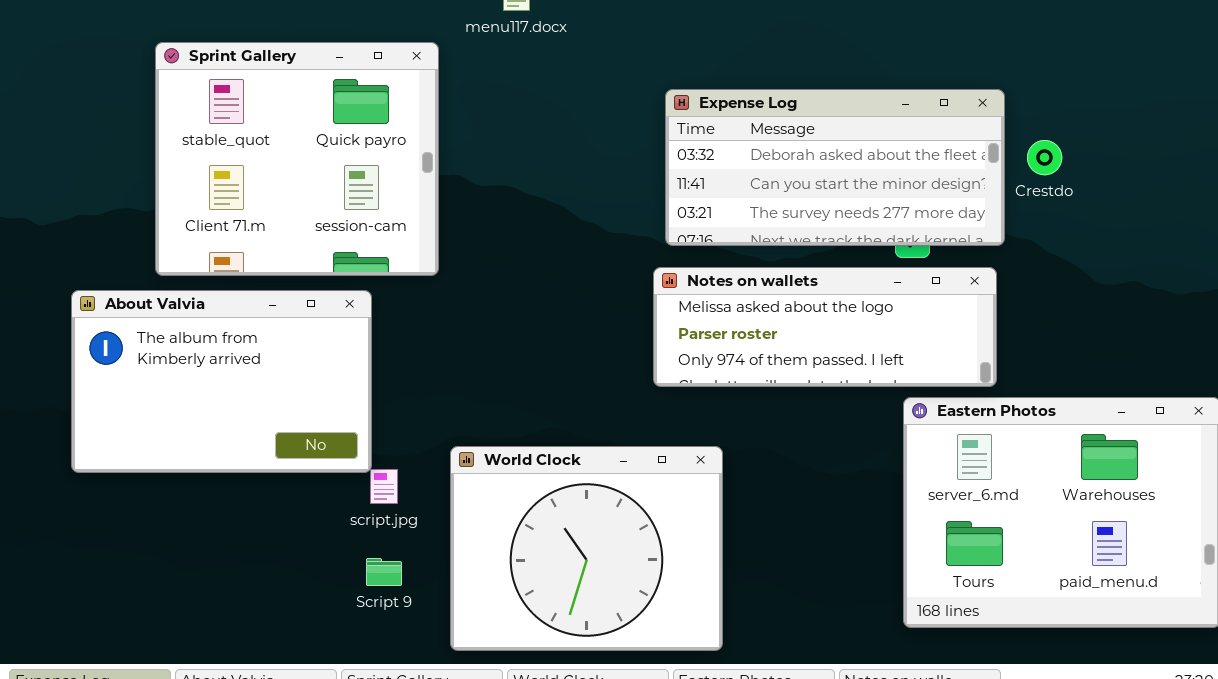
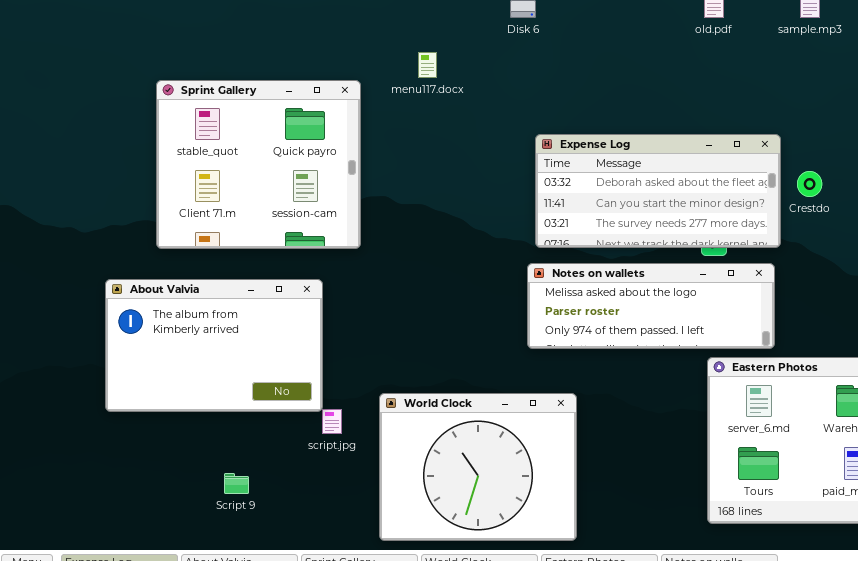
Sprint Gallery: [155,42,439,276] -> [156,80,361,249], moved
Script 9: [366,558,402,586] -> [224,473,249,494], moved

